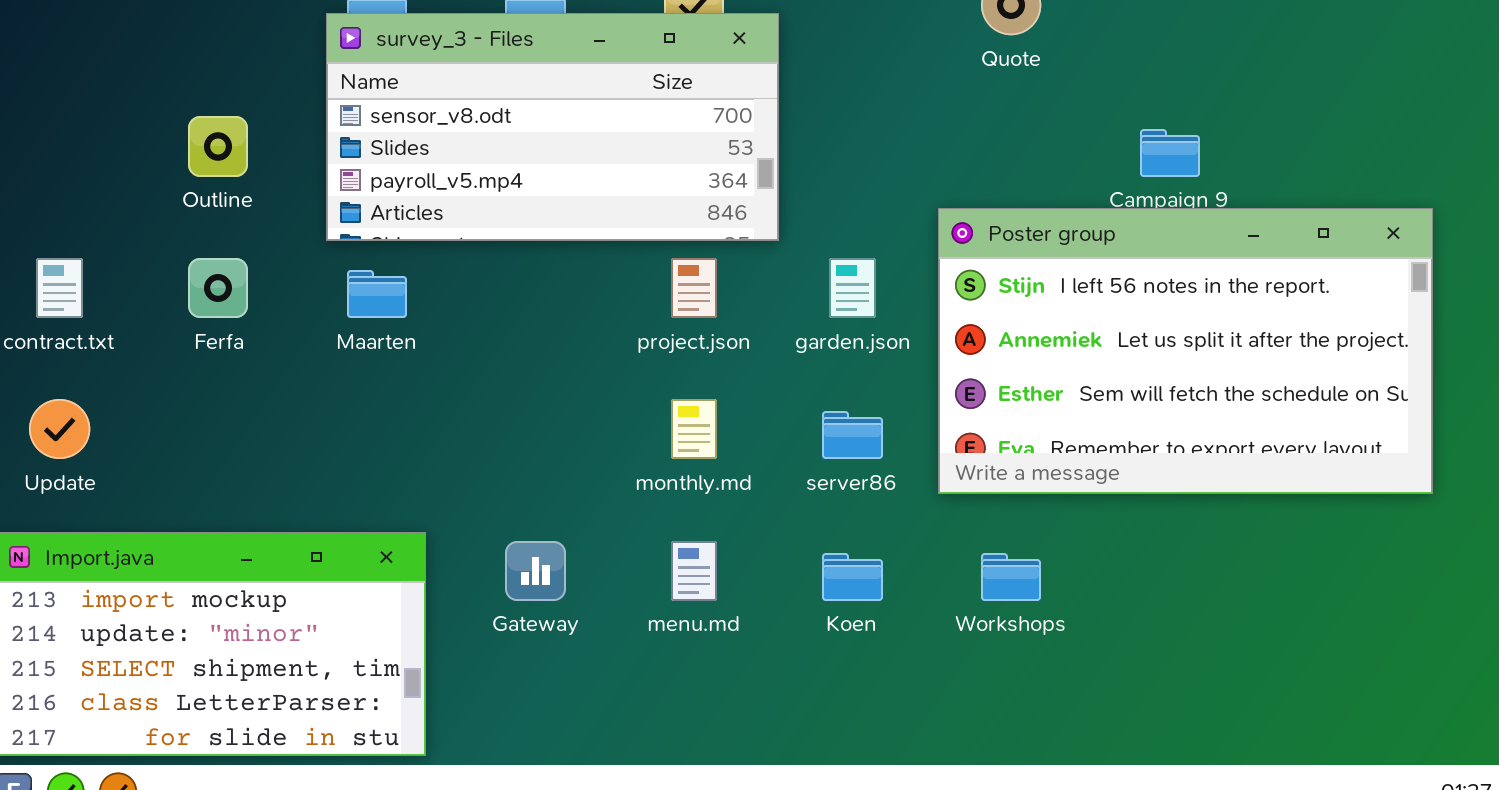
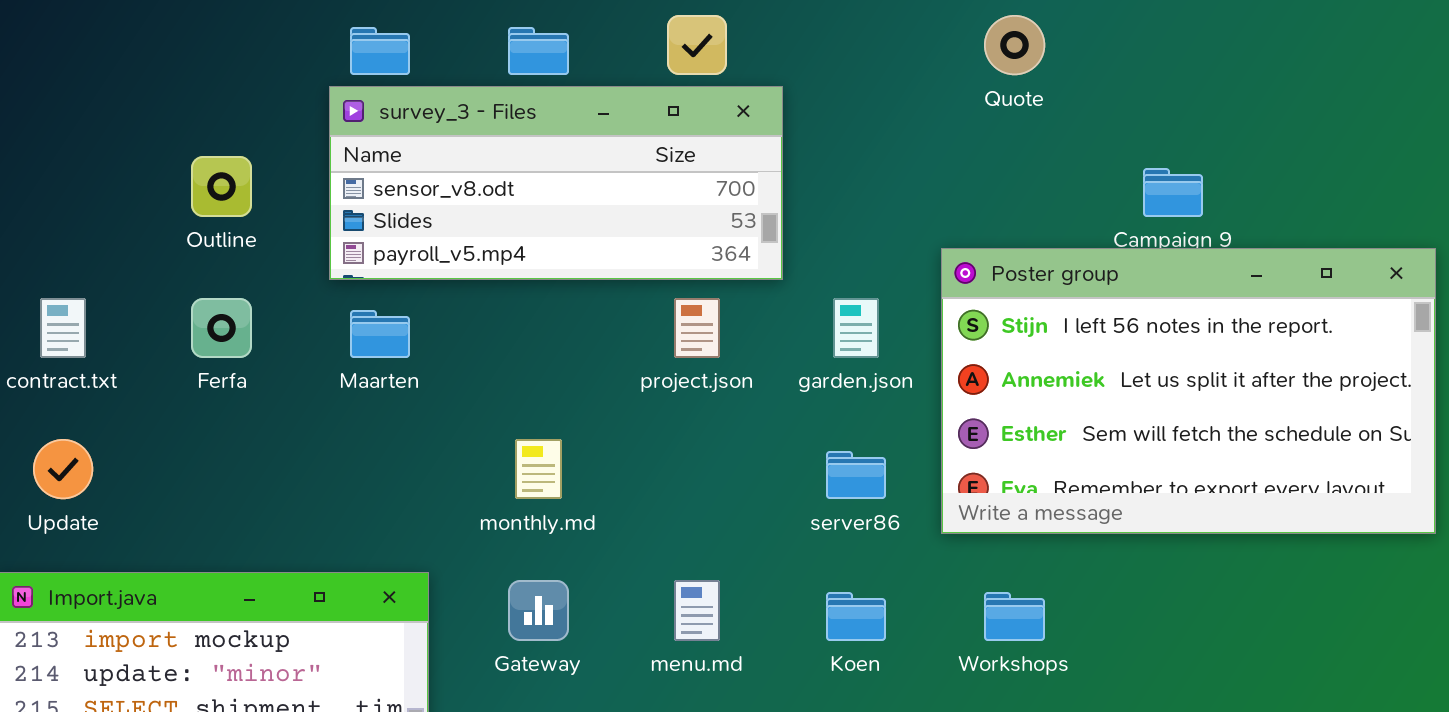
survey_3 - Files: [326,13,779,241] -> [329,86,783,280], resized
monthly.md: [671,399,717,459] -> [515,439,562,499], moved

